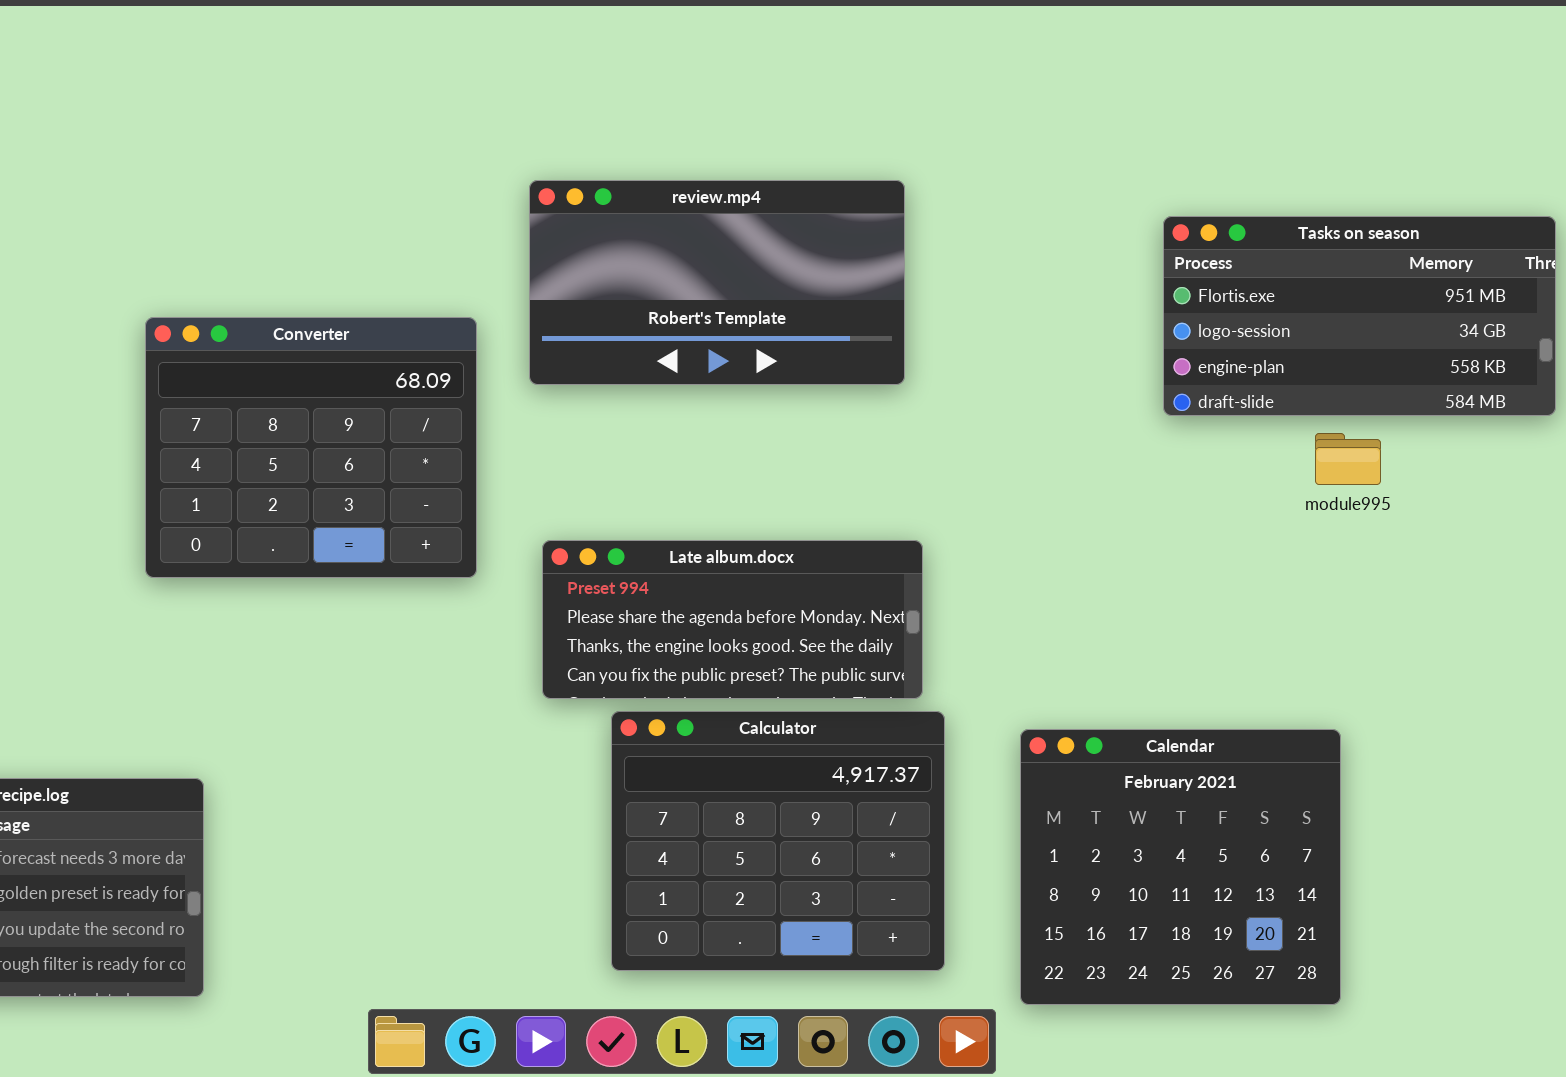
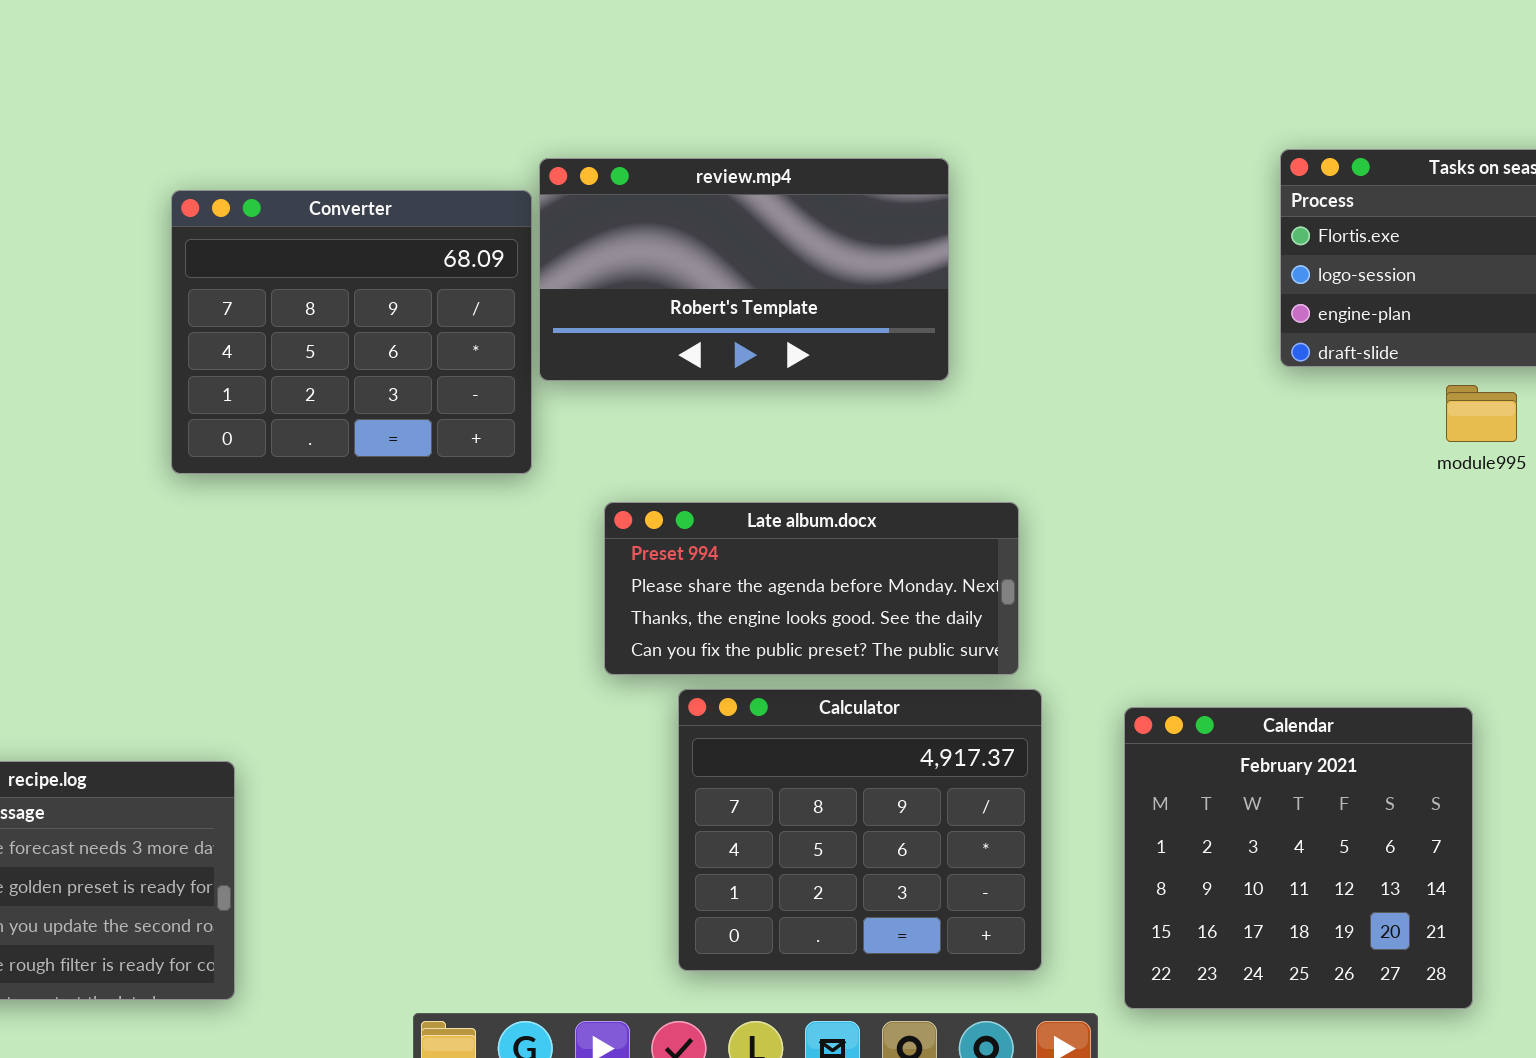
review.mp4: [529,180,905,385] -> [539,158,949,381], moved
Converter: [145,317,477,578] -> [171,190,532,474], moved

